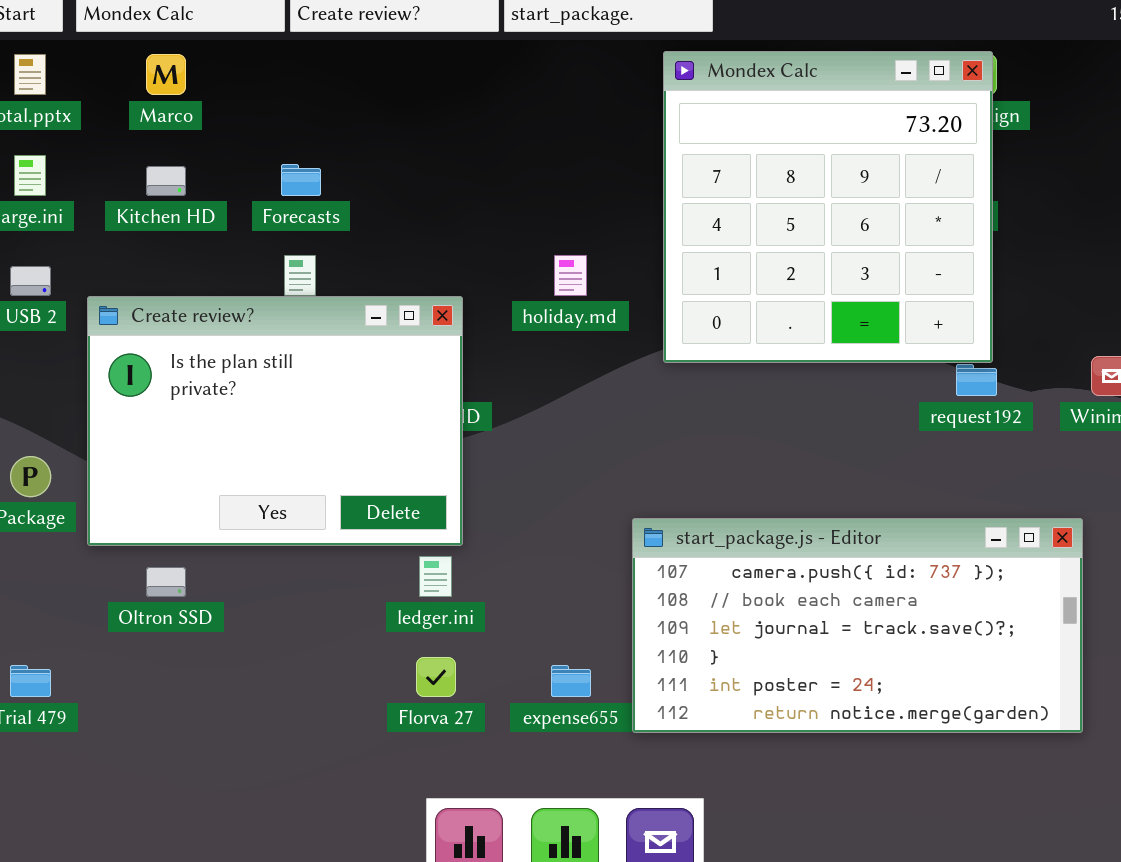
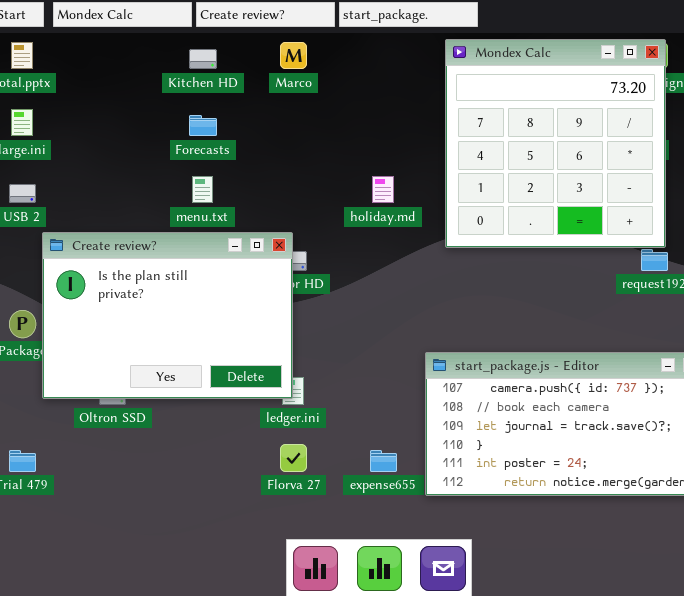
Marco: [146,54,186,95] -> [280,42,307,69], moved
Kitchen HD: [146,166,186,196] -> [189,49,217,69], moved
Create review?: [87,296,463,546] -> [42,232,293,399], moved

